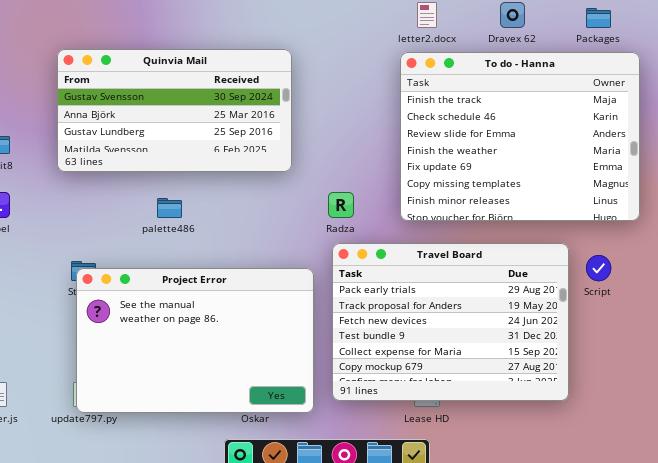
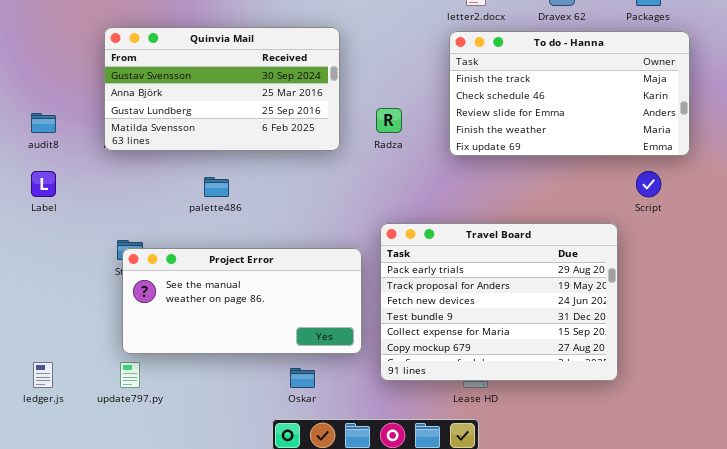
To do - Hanna: [400,52,640,221] -> [449,31,690,156], resized
Radza: [328,192,354,218] -> [376,108,402,133], moved
Script: [586,255,611,281] -> [636,171,661,197], moved
Project Error: [76,268,314,413] -> [122,248,362,354], resized

